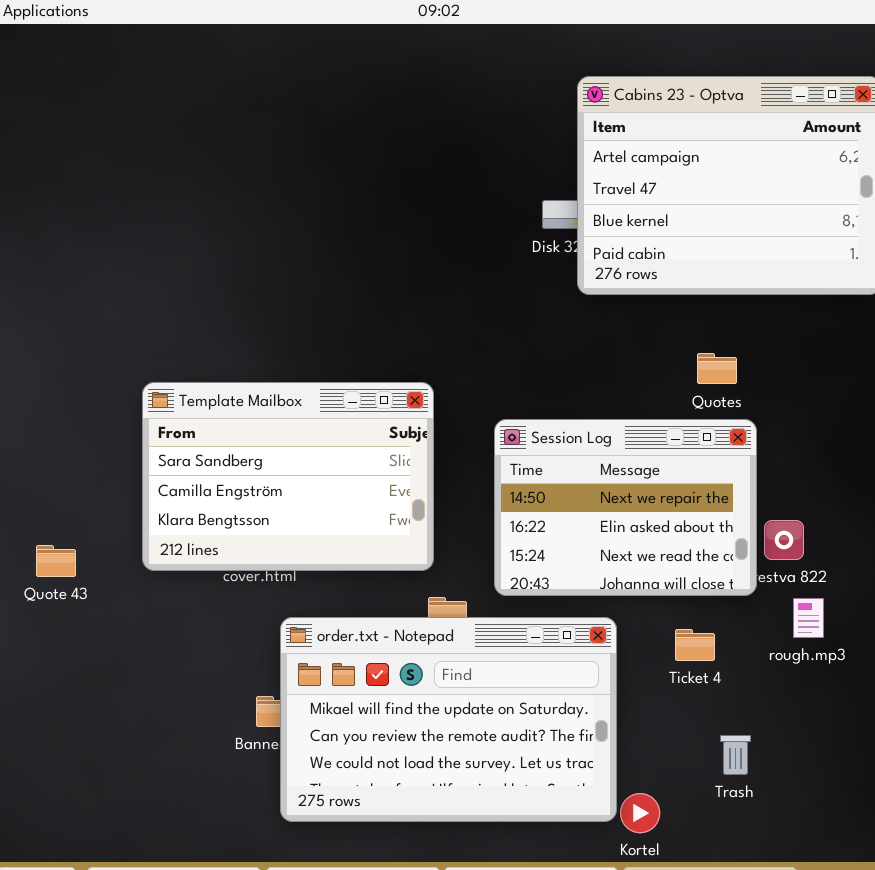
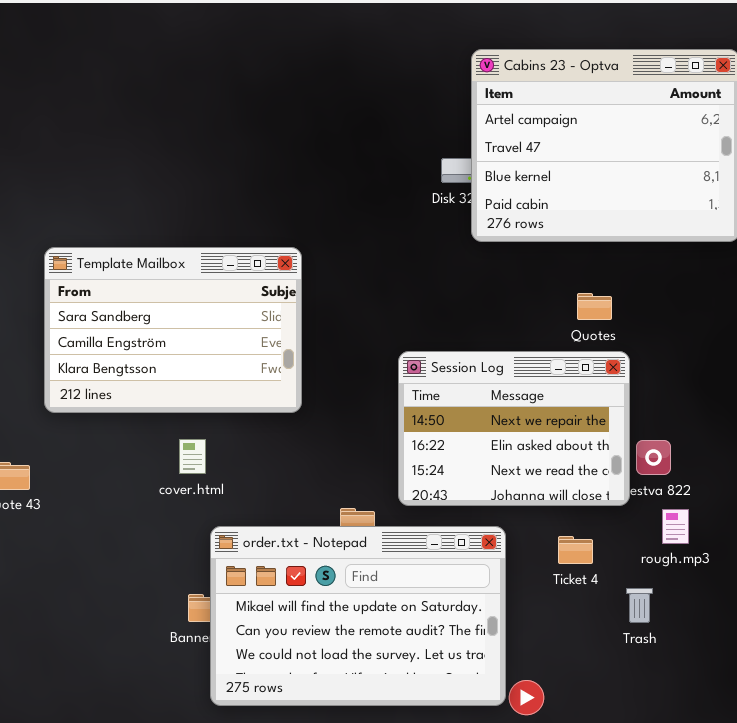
Template Mailbox: [142,382,434,571] -> [44,247,302,413], moved
Trash: [720,735,751,775] -> [626,588,653,623], moved

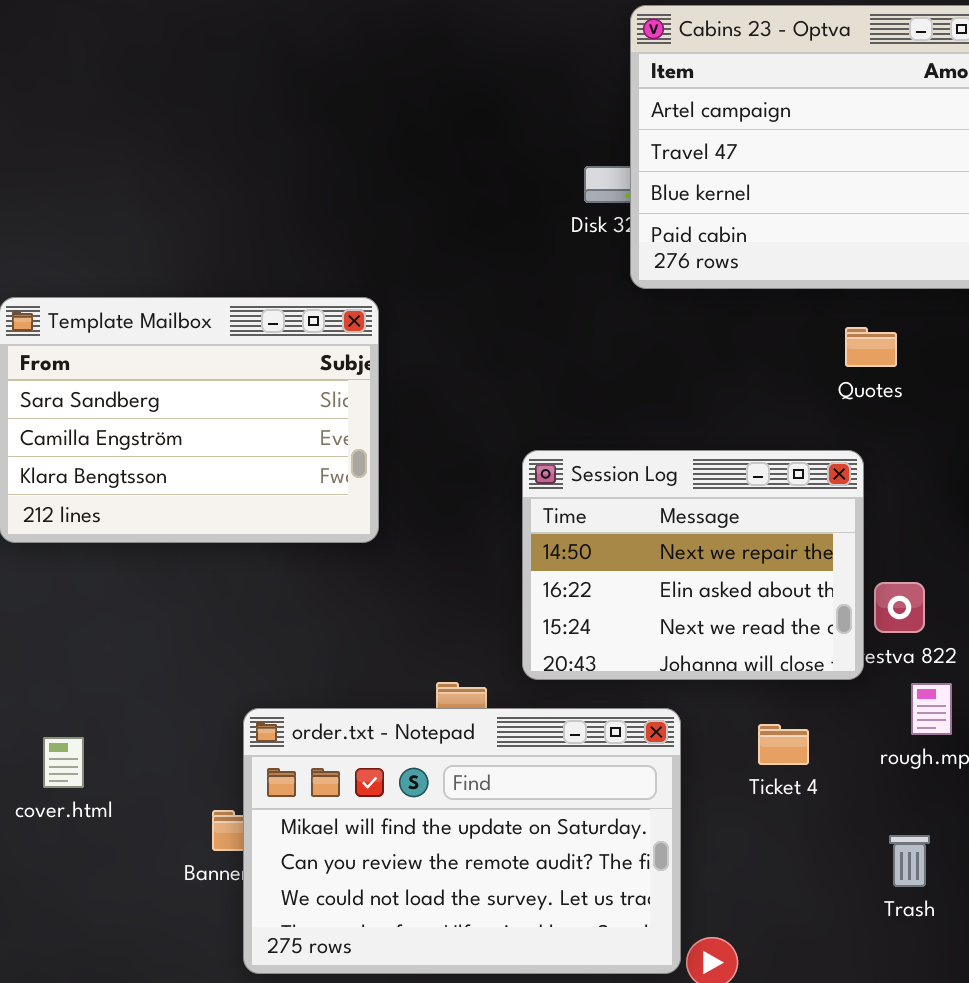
Quotes: [577,293,612,320] -> [845,327,897,367], moved
cover.html: [179,439,206,474] -> [43,737,84,788], moved
Trash: [626,588,653,623] -> [889,835,930,887], moved

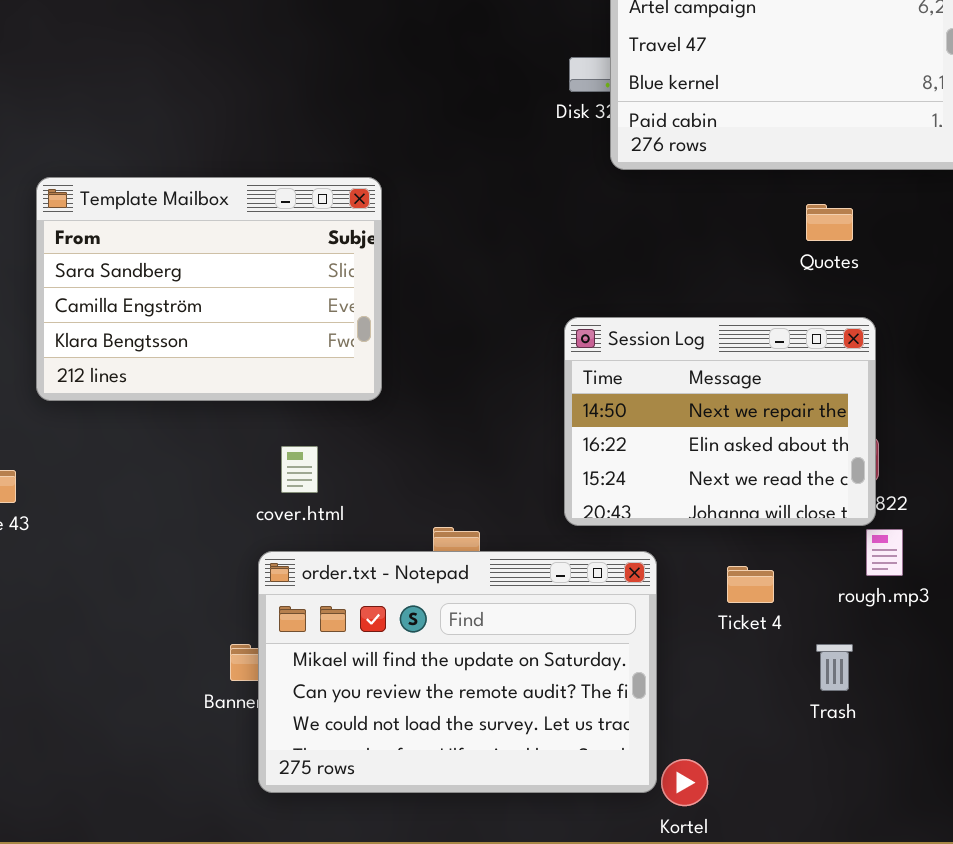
Session Log: [522,450,864,680] -> [564,317,876,526], moved
cover.html: [43,737,84,788] -> [281,446,318,493], moved
Trash: [889,835,930,887] -> [816,644,853,691], moved

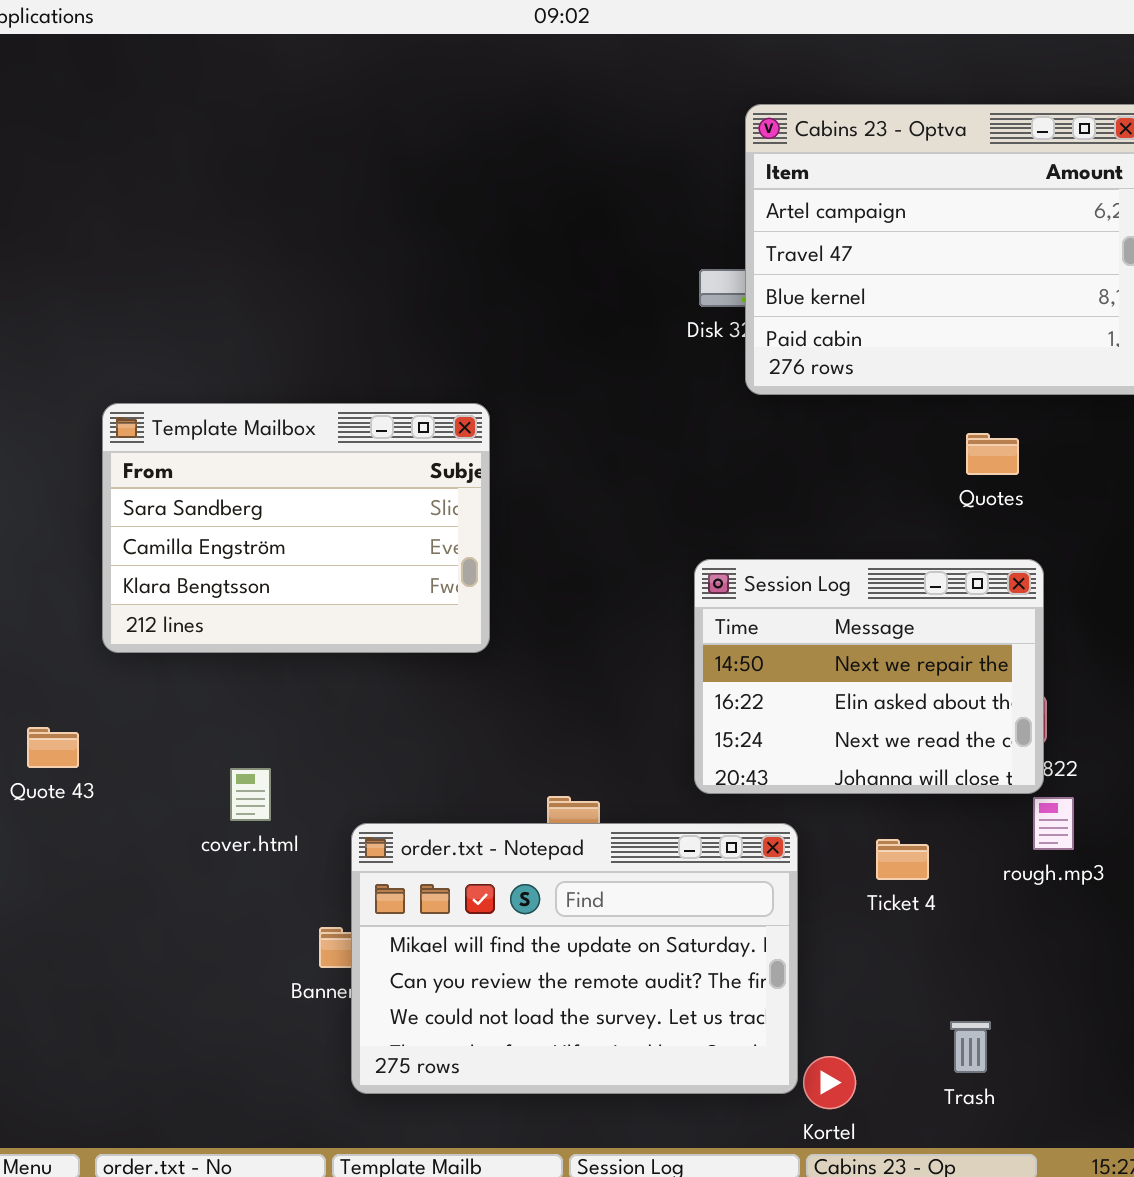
cover.html: [281,446,318,493] -> [230,768,271,821], moved
Trash: [816,644,853,691] -> [950,1021,991,1073], moved

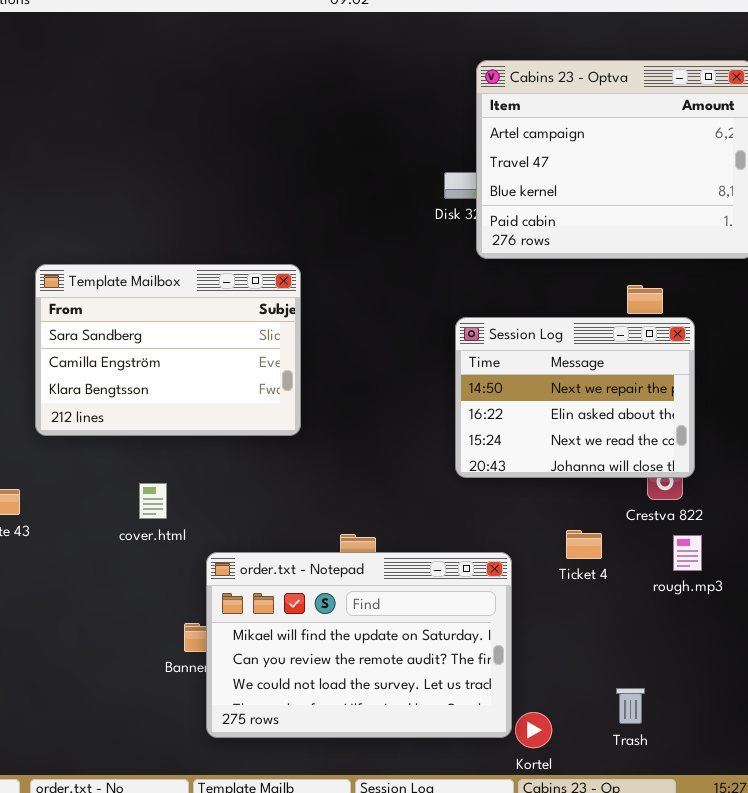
Session Log: [694,559,1044,794] -> [455,317,695,478], moved
cover.html: [230,768,271,821] -> [139,483,167,519], moved
Ticket 4: [876,839,929,880] -> [566,530,602,559], moved

